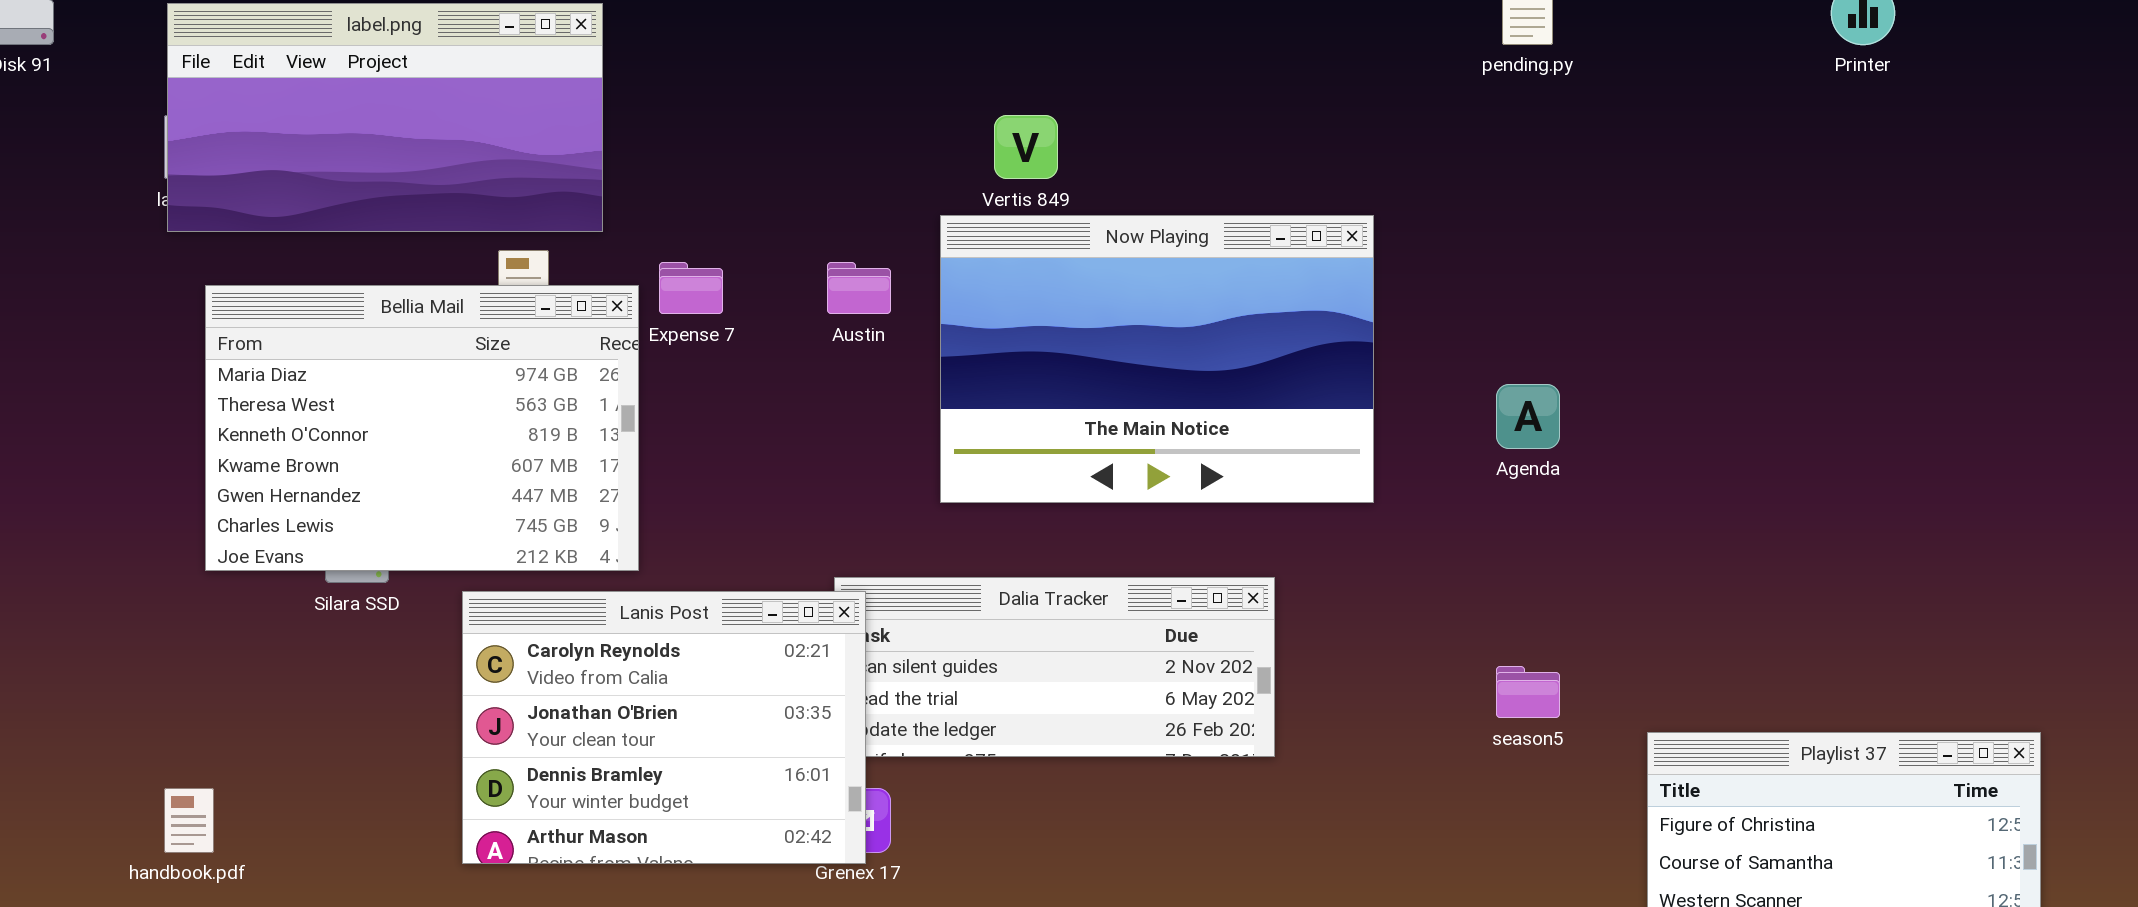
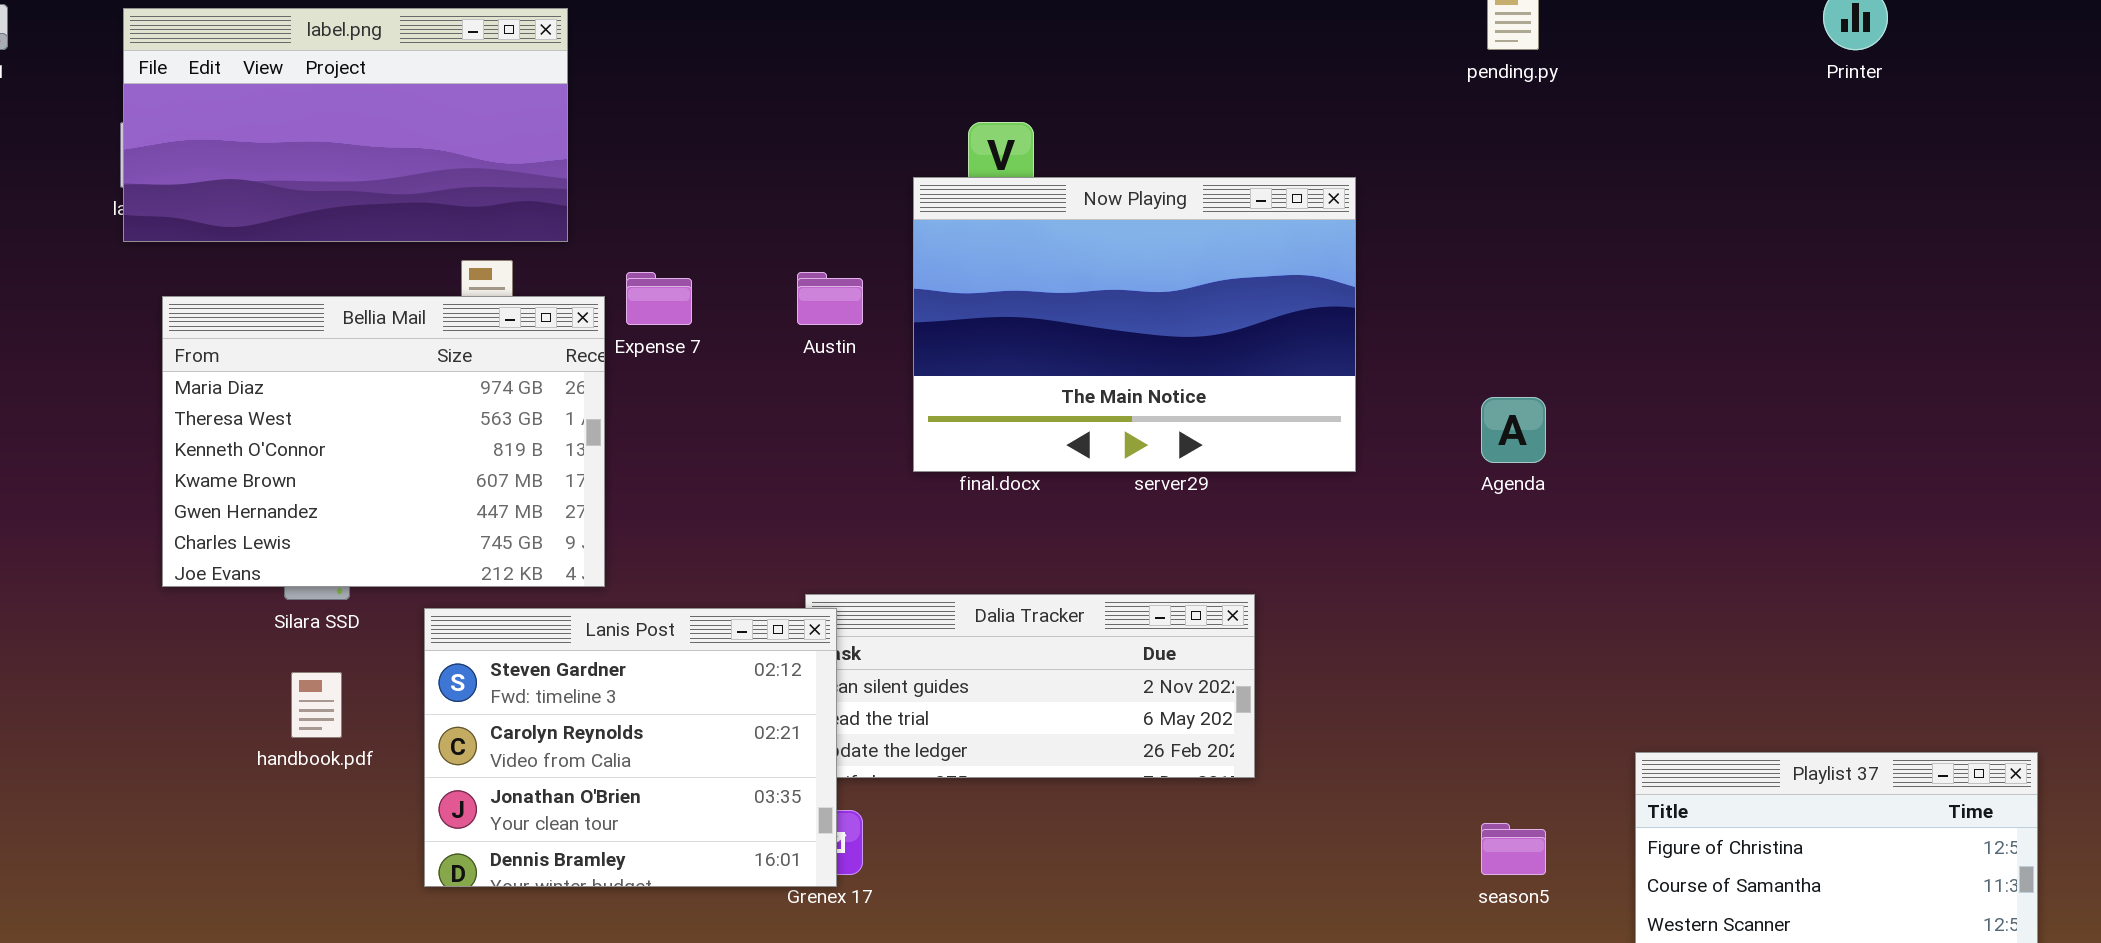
Now Playing: [940,215,1374,503] -> [913,177,1356,472], moved
Lanis Post: [462,591,866,864] -> [424,608,837,887], scrolled up 1 row
season5: [1496,666,1560,718] -> [1481,823,1546,875], moved
handbook.pdf: [164,788,214,853] -> [291,672,342,738], moved

